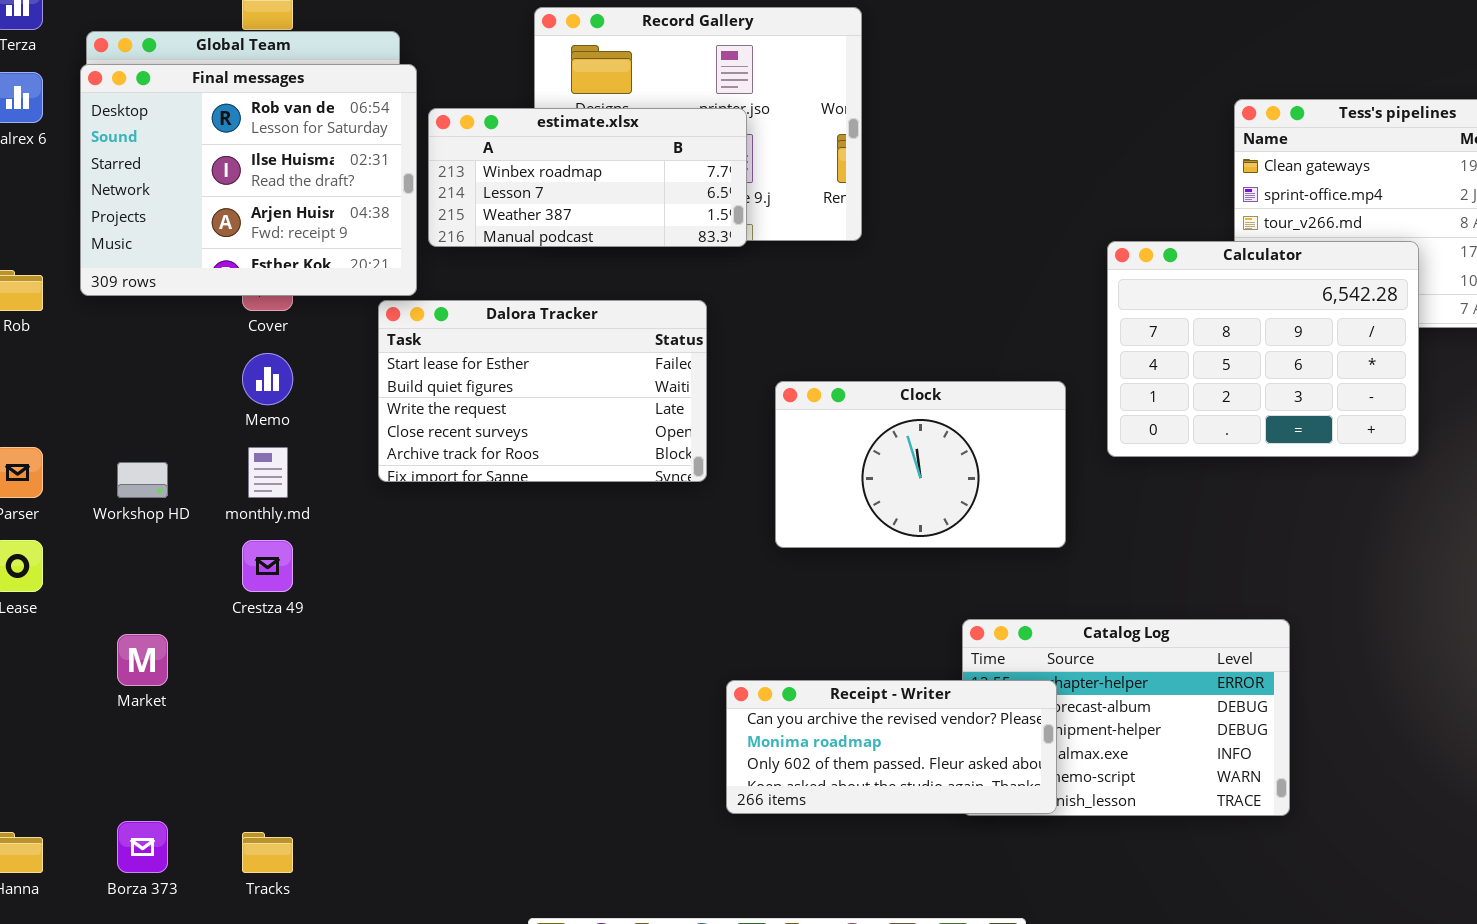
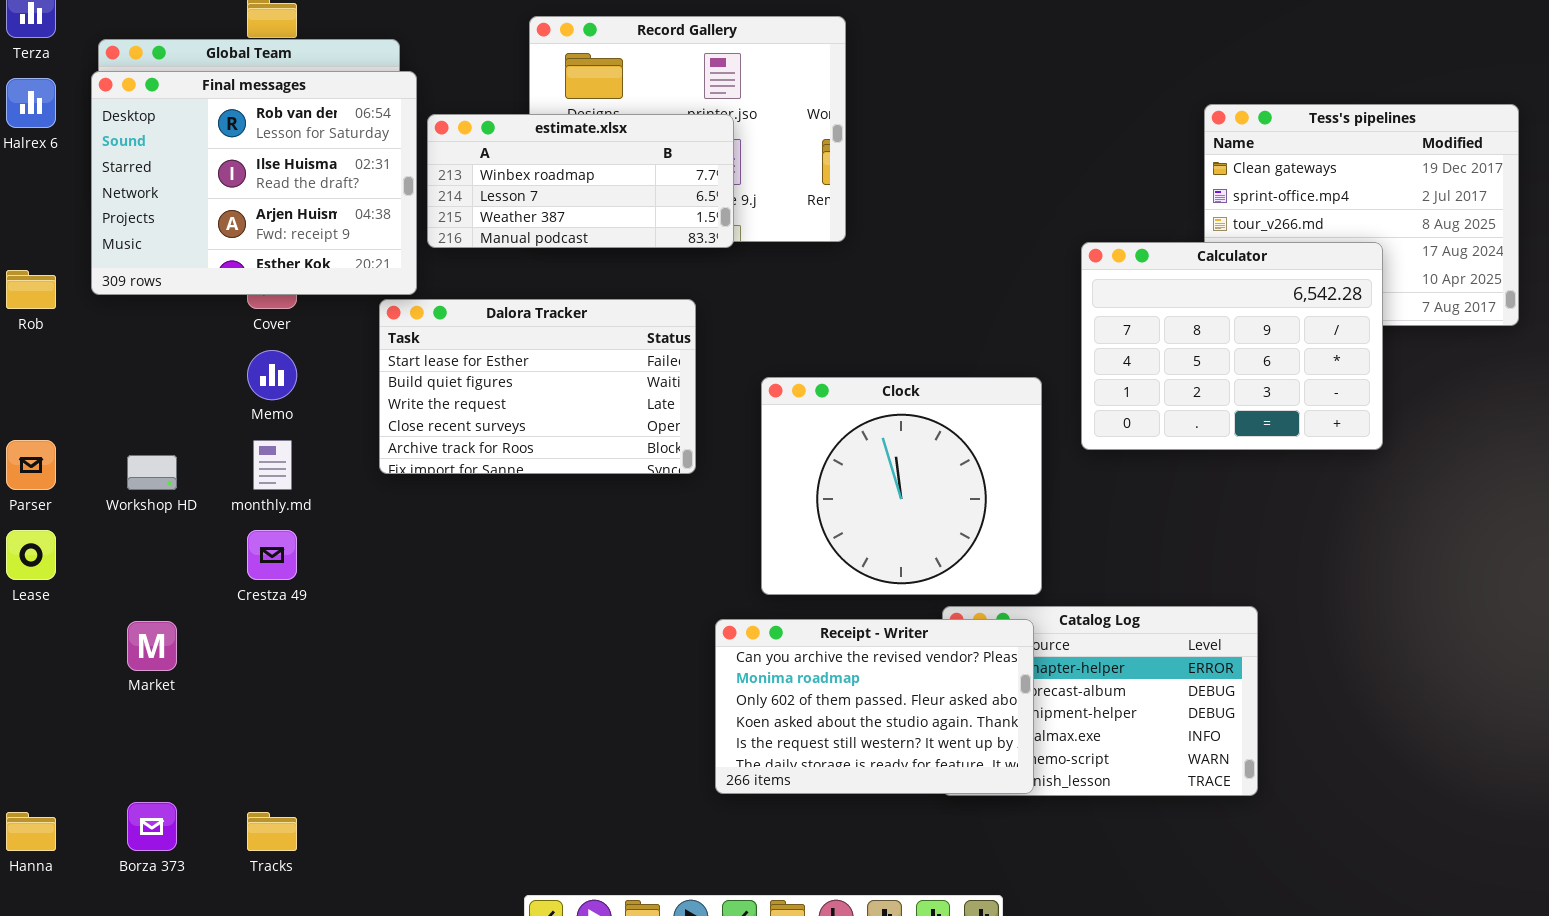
Clock: [775,381,1066,548] -> [761,377,1042,595], resized
Receipt - Writer: [726,680,1057,814] -> [715,619,1034,794], resized

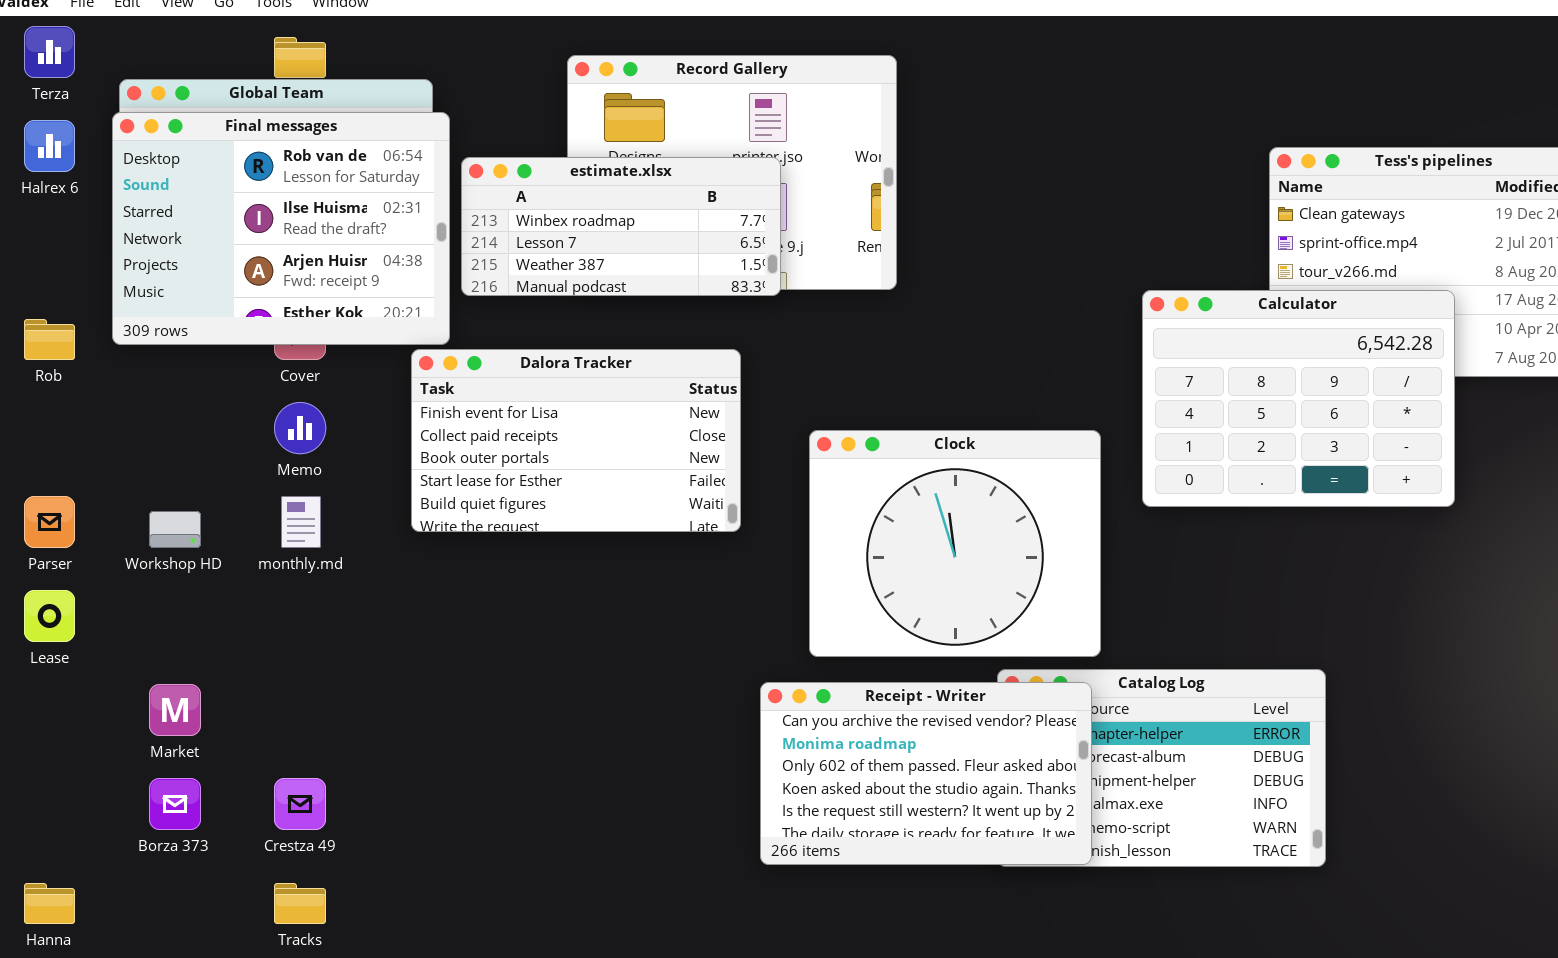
Dalora Tracker: [379,299,696,474] -> [411,349,741,532], scrolled up 3 rows
Crestza 49: [247,530,297,580] -> [274,778,326,830], moved
Borza 373: [127,802,177,851] -> [149,778,201,830], moved

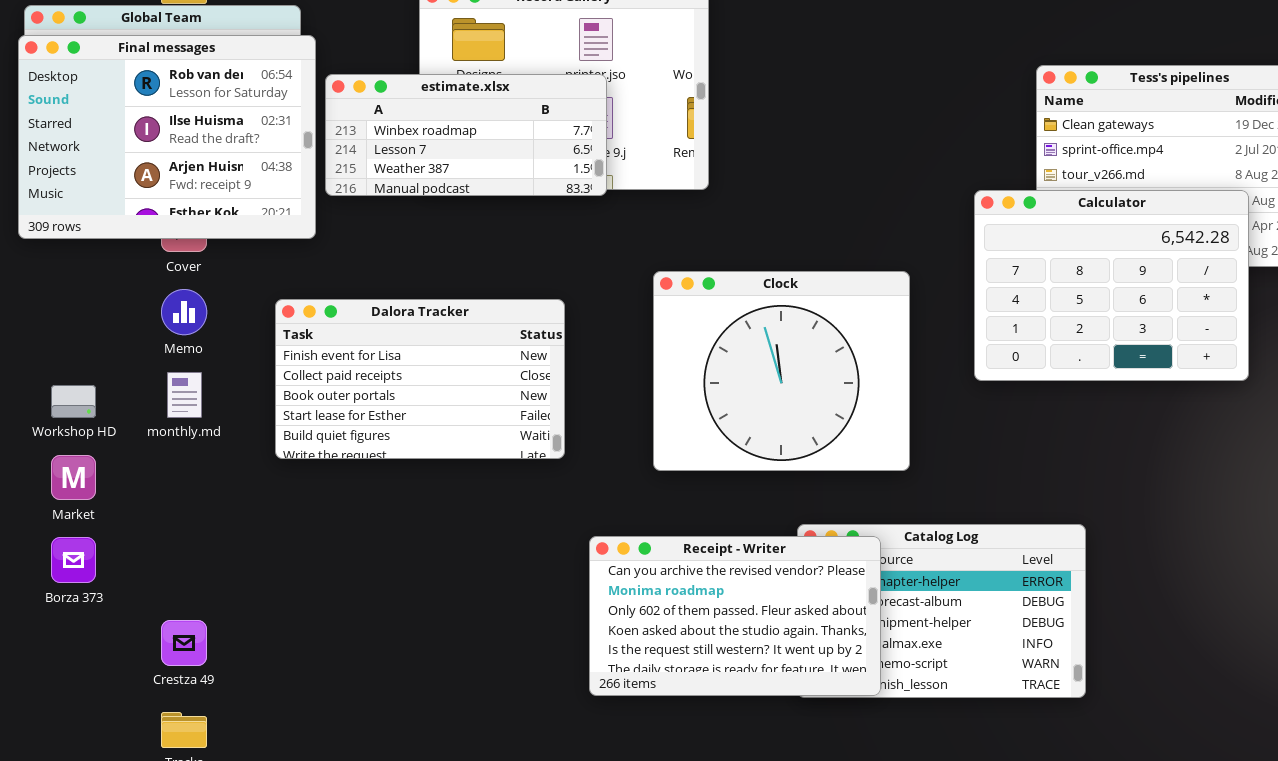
Calculator: [1142,290,1455,507] -> [974,190,1249,381], moved
Dalora Tracker: [411,349,741,532] -> [275,299,565,459], moved
Clock: [809,430,1101,657] -> [653,271,910,471], moved
Market: [149,684,201,736] -> [51,455,96,500], moved
Borza 373: [149,778,201,830] -> [51,537,96,583], moved

